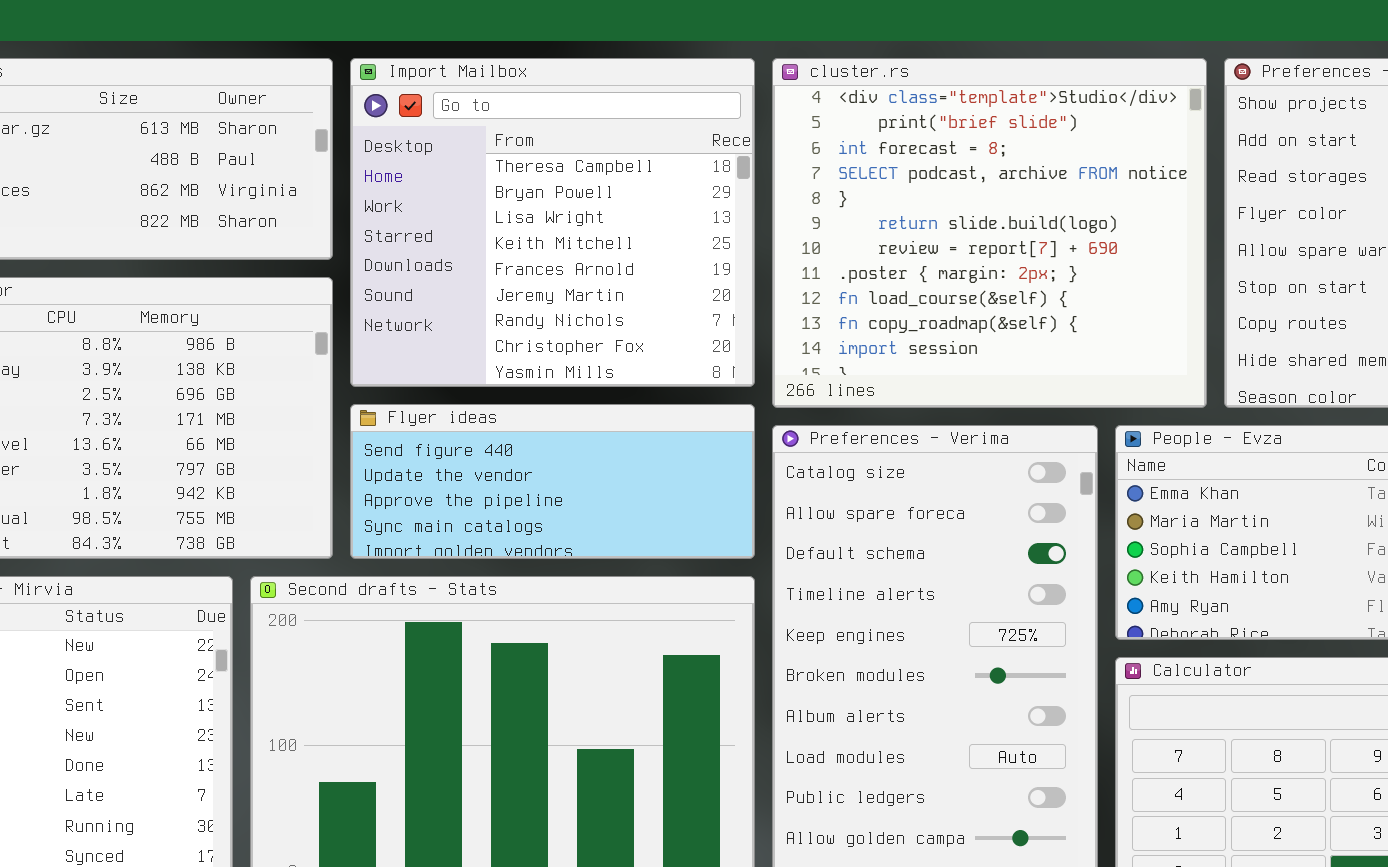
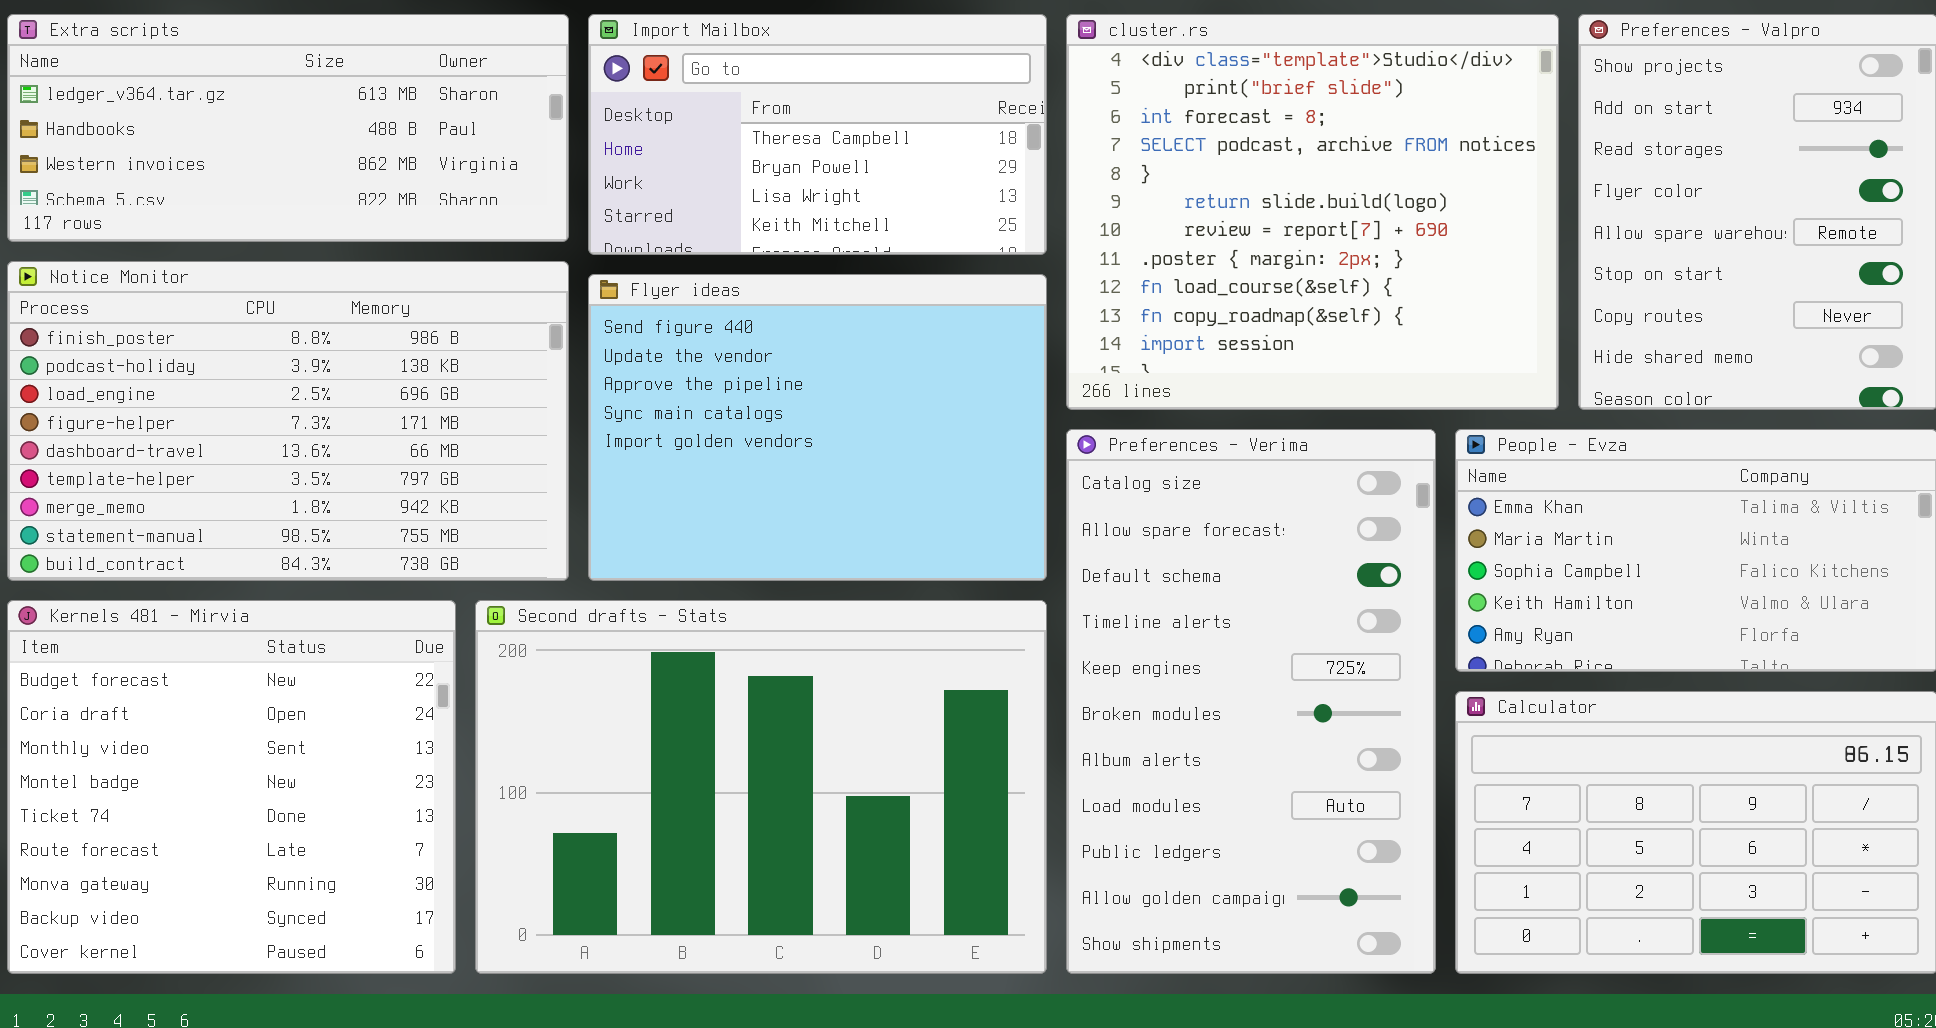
Import Mailbox: [350,58,755,387] -> [588,14,1047,255], resized
Flyer ideas: [350,404,755,559] -> [588,274,1047,581], resized

